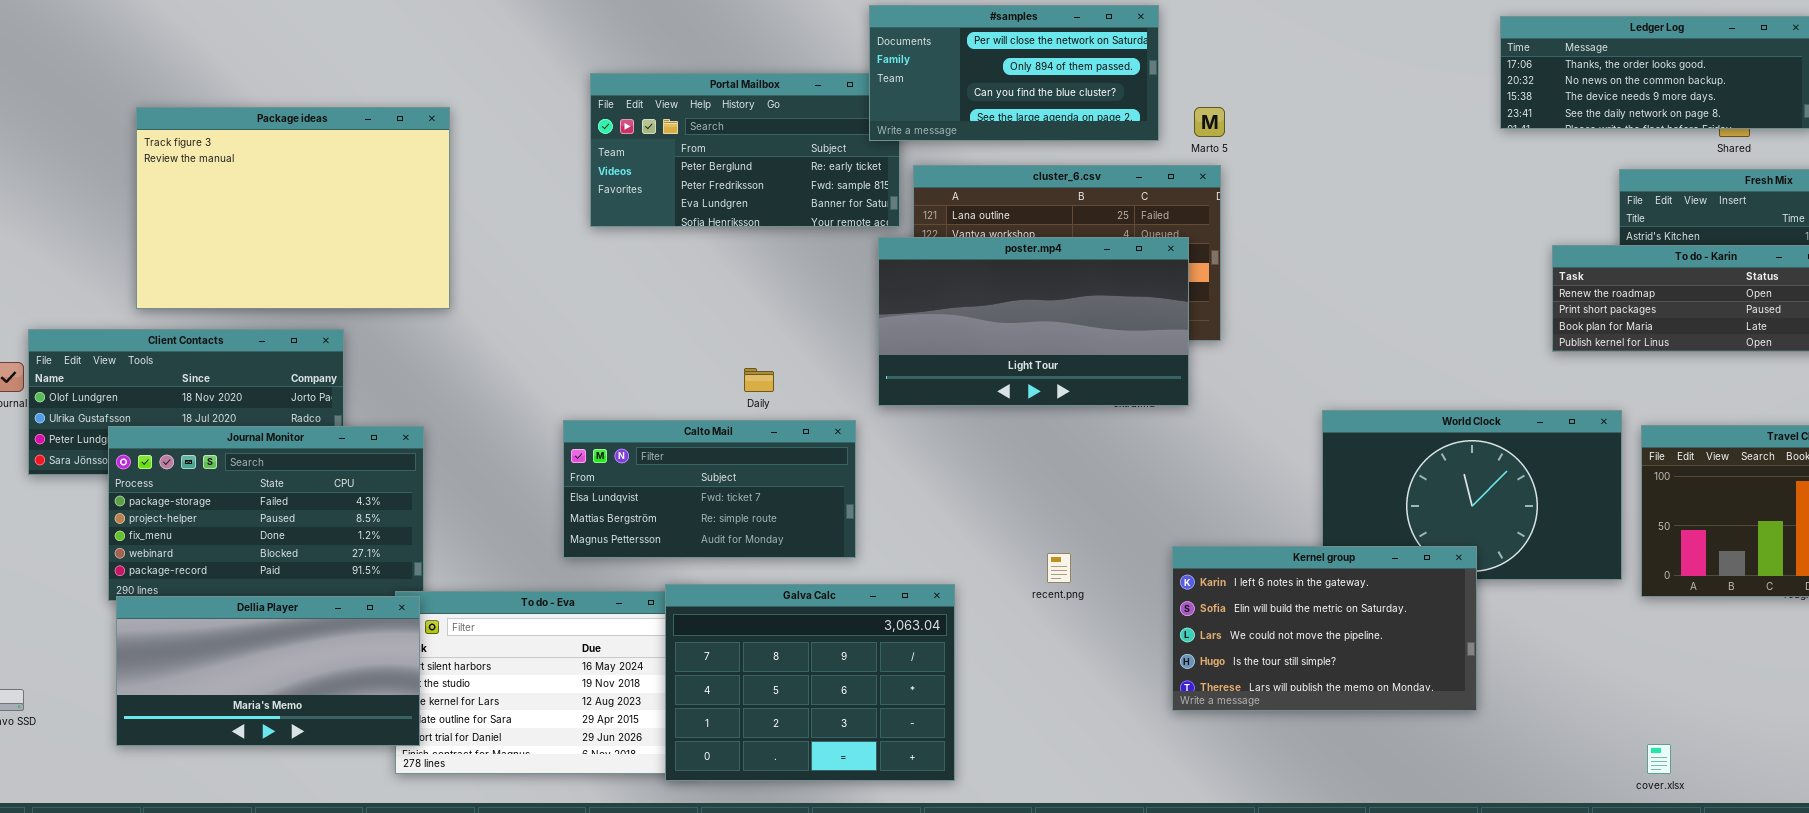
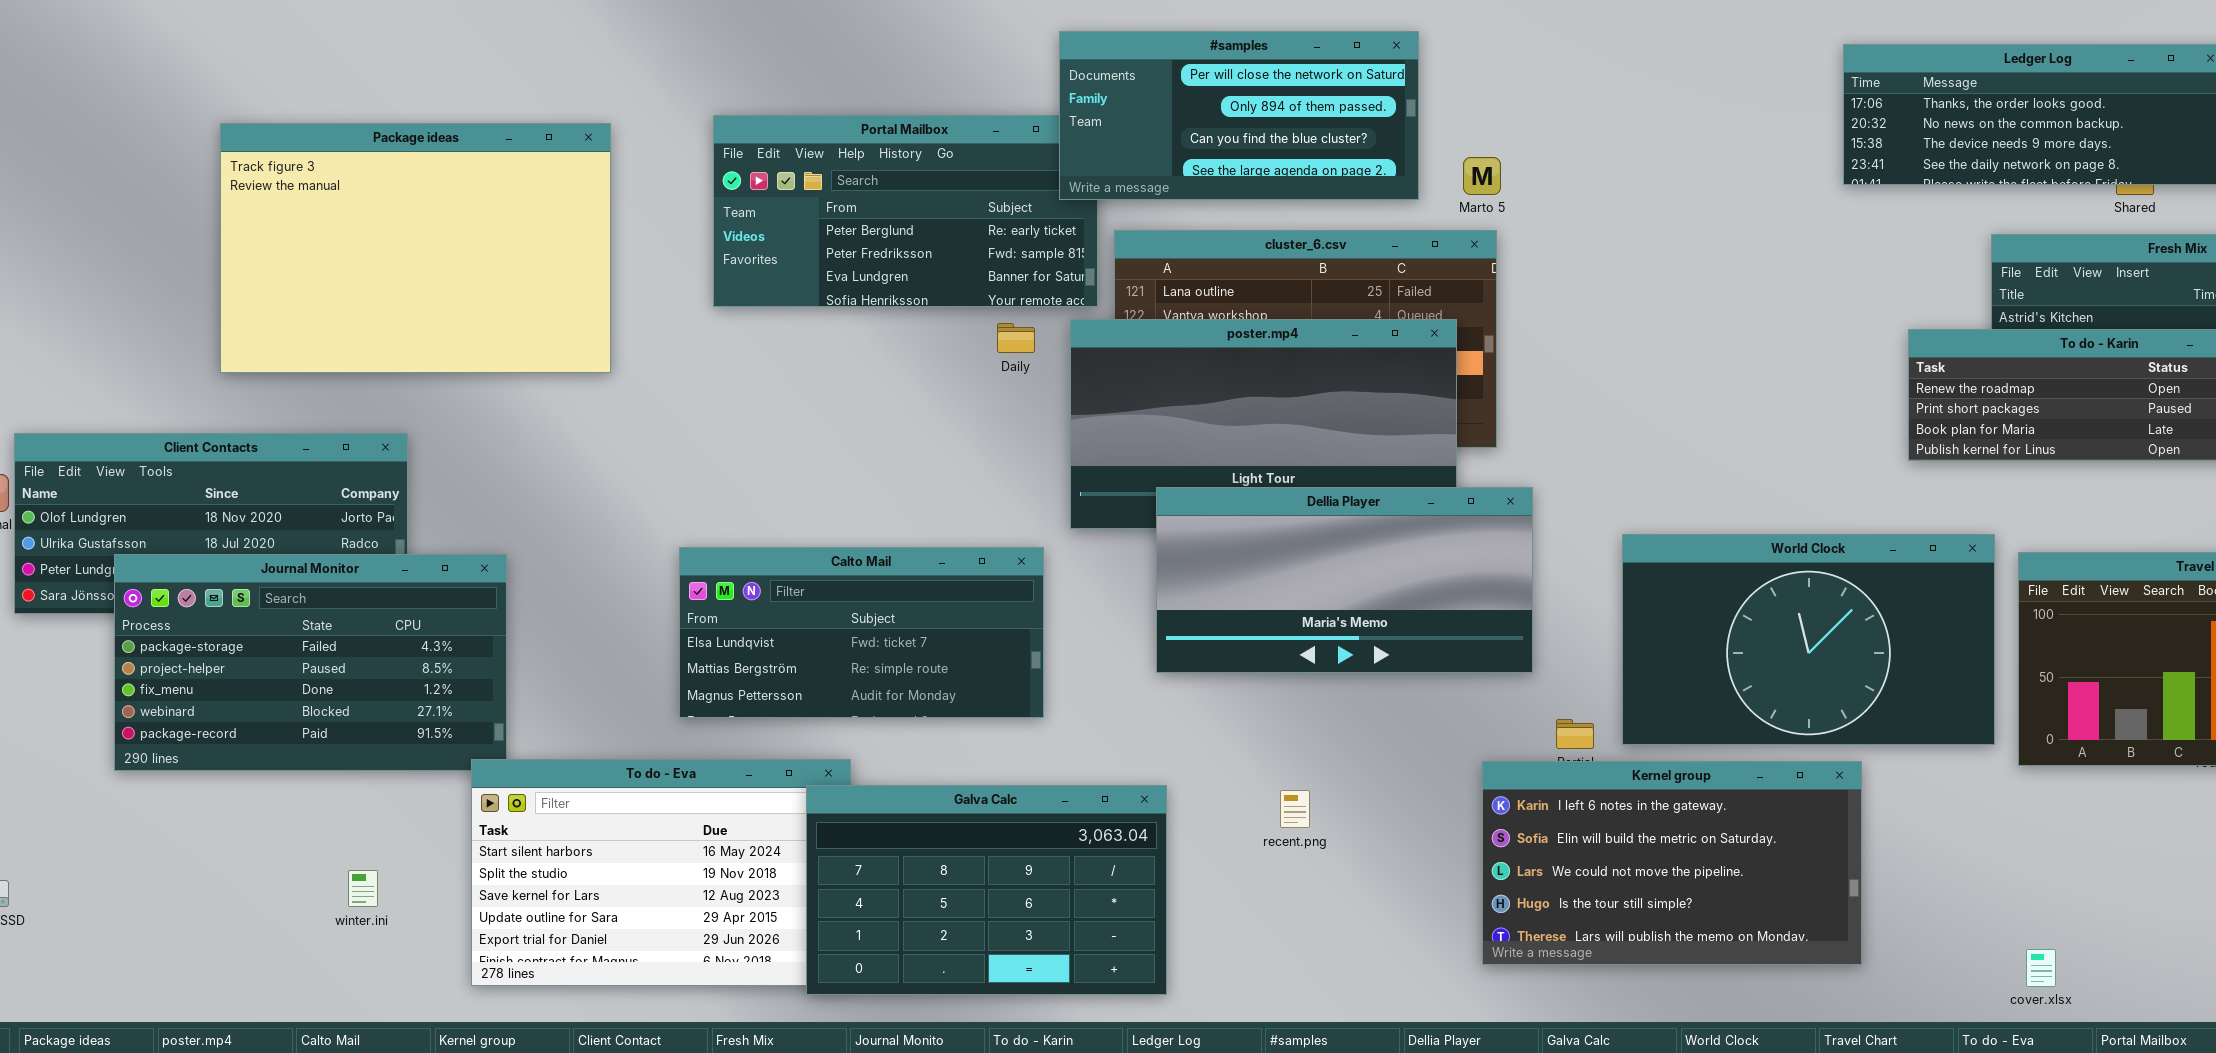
Package ideas: [136,107,450,309] -> [220,123,611,373], moved
Daily: [744,368,774,392] -> [997,323,1035,353], moved
Kernel group: [1172,546,1477,711] -> [1482,761,1862,965], moved
recent.png: [1047,553,1071,583] -> [1280,790,1310,828], moved
Galva Calc: [665,584,955,781] -> [806,785,1167,995], resized
Dellia Player: [116,596,420,746] -> [1156,487,1533,673], moved

